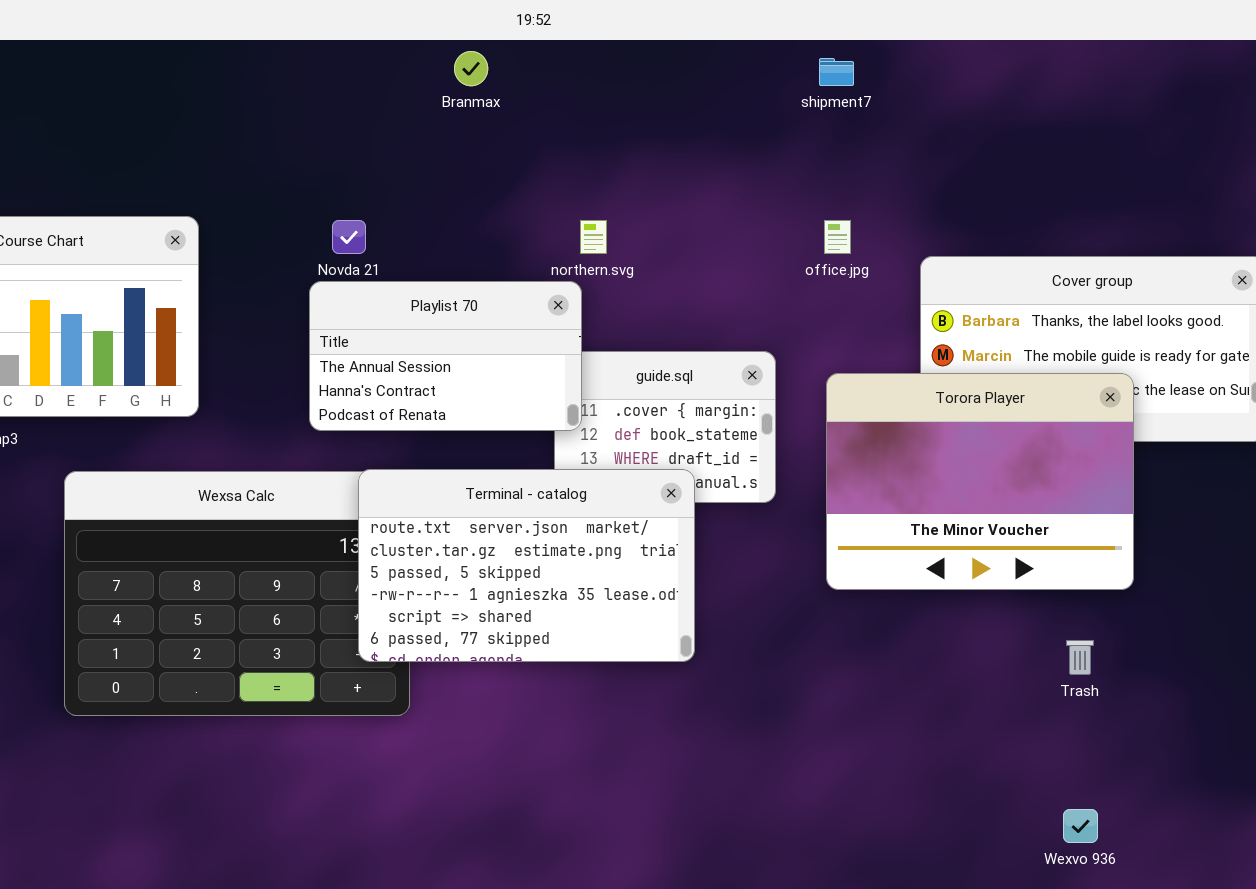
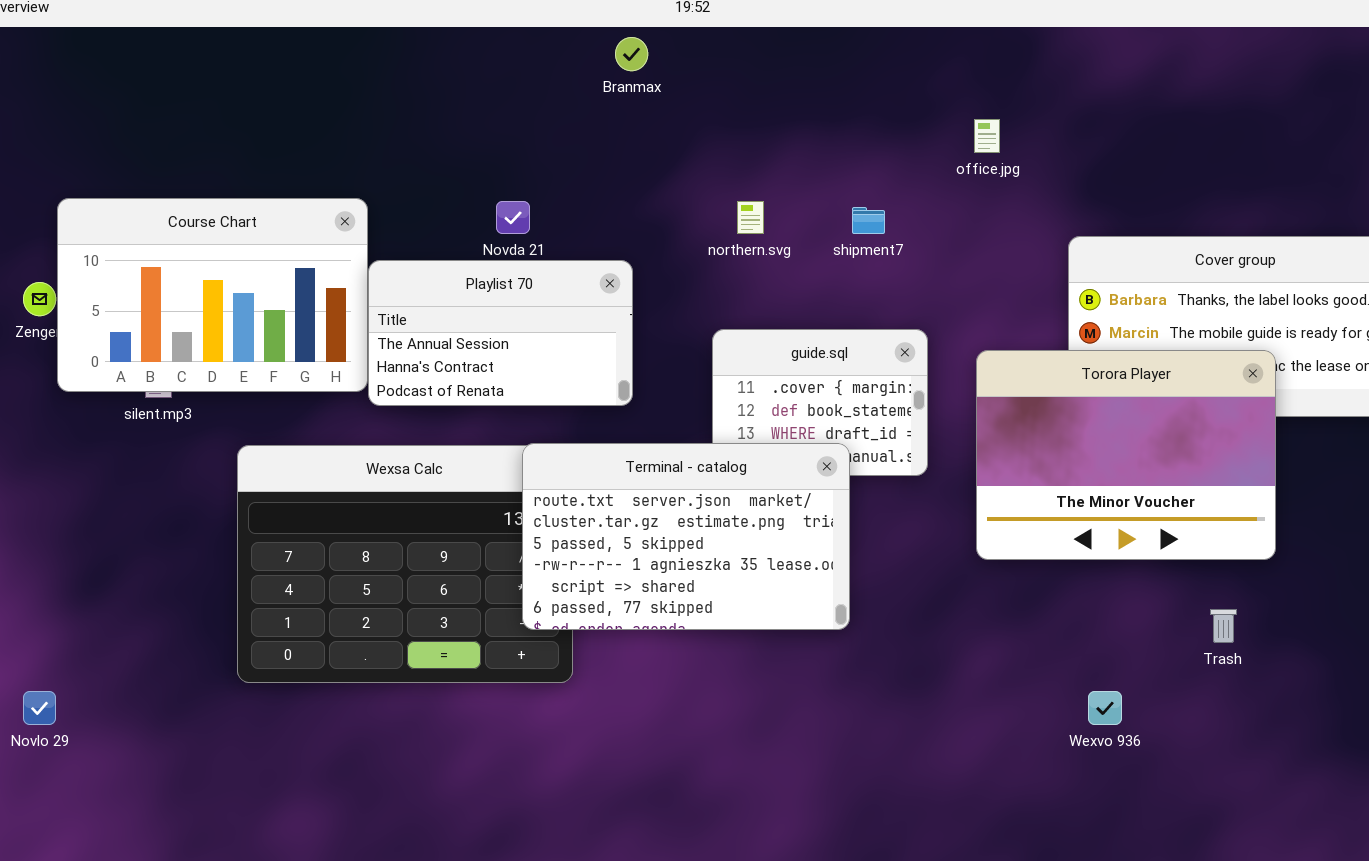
shipment7: [819,58,854,86] -> [852,207,885,234], moved
office.jpg: [824,220,851,254] -> [974,119,1000,153], moved
Playlist 70: [309,281,582,431] -> [368,260,633,406], moved
Wexvo 936: [1063,809,1098,843] -> [1088,691,1122,725], moved

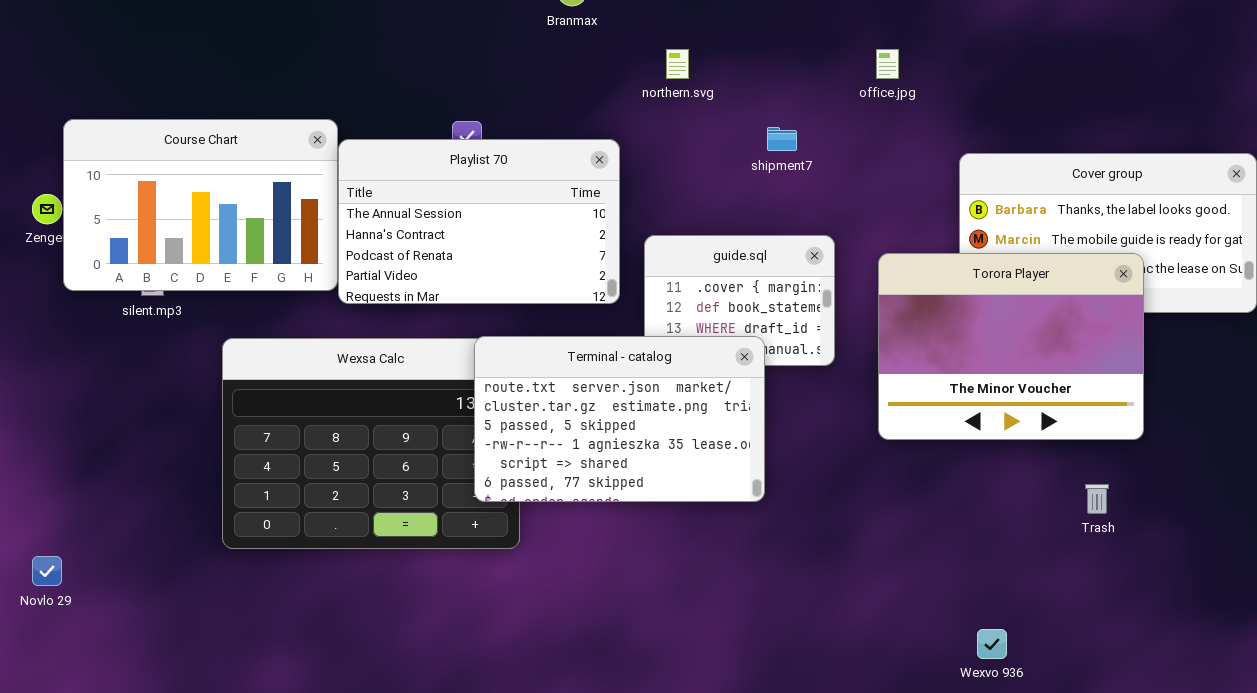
northern.svg: [737,201,764,234] -> [666,49,689,79], moved
Playlist 70: [368,260,633,406] -> [338,139,620,304], resized
Wexvo 936: [1088,691,1122,725] -> [977,629,1007,659], moved

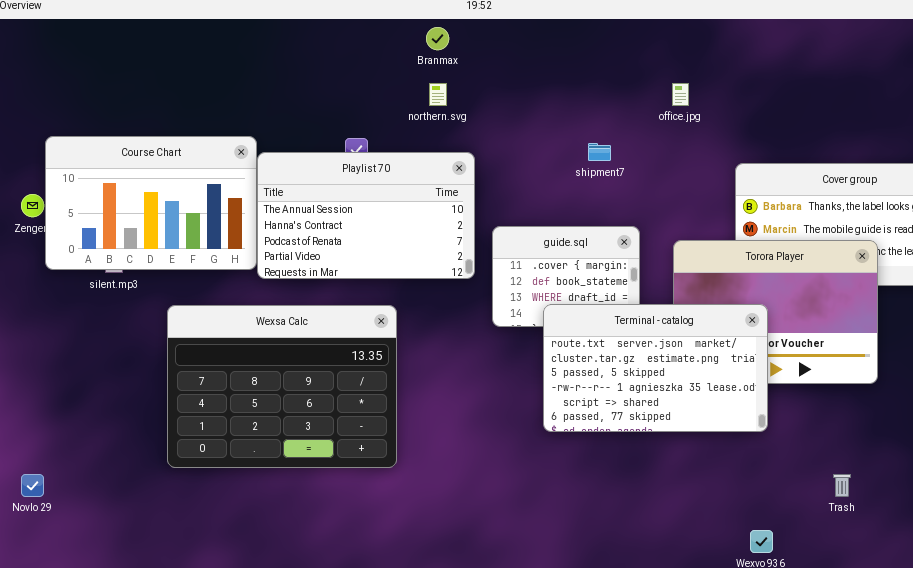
northern.svg: [666,49,689,79] -> [429,83,447,106], moved
Terminal - catalog: [474,336,765,502] -> [543,304,768,432], moved
Trash: [1085,484,1109,514] -> [833,474,851,497], moved

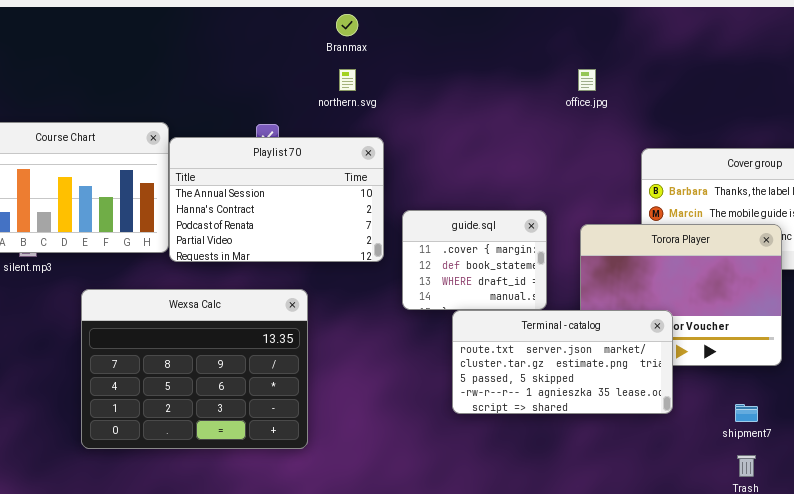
shipment7: [588,143,611,161] -> [735,404,758,422], moved
Terminal - catalog: [543,304,768,432] -> [452,310,673,414], resized

